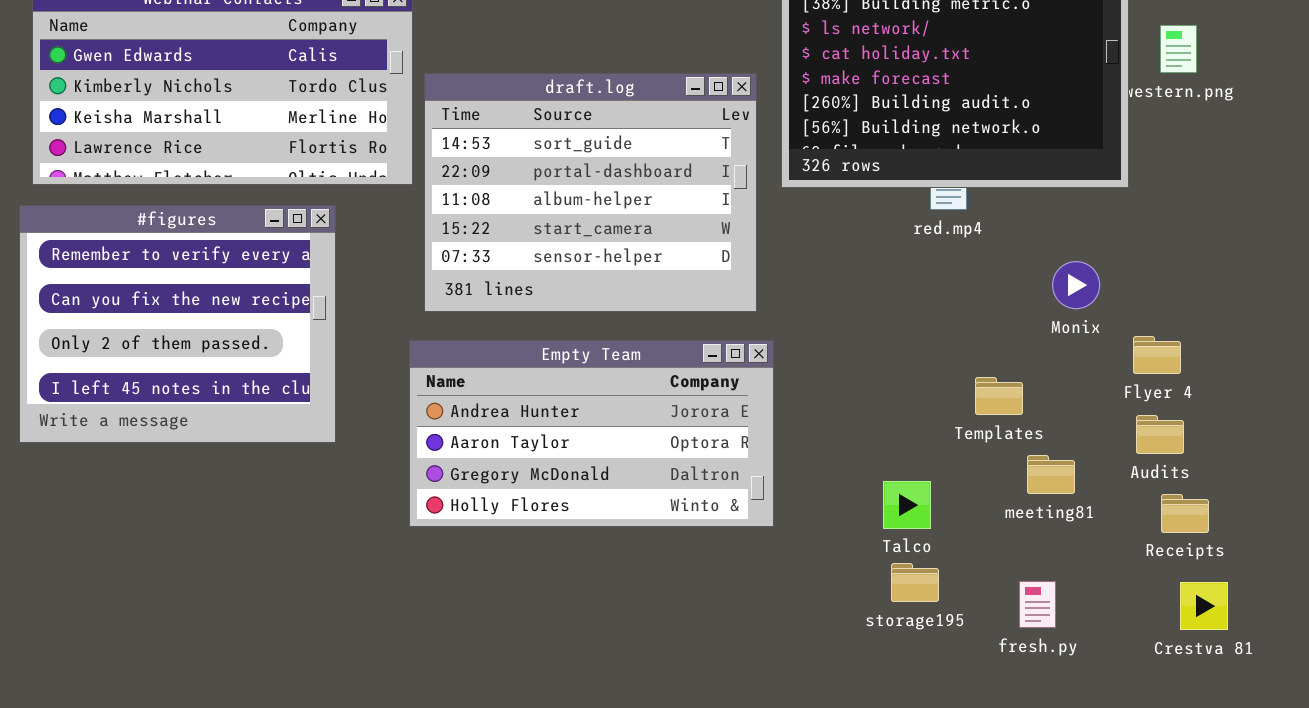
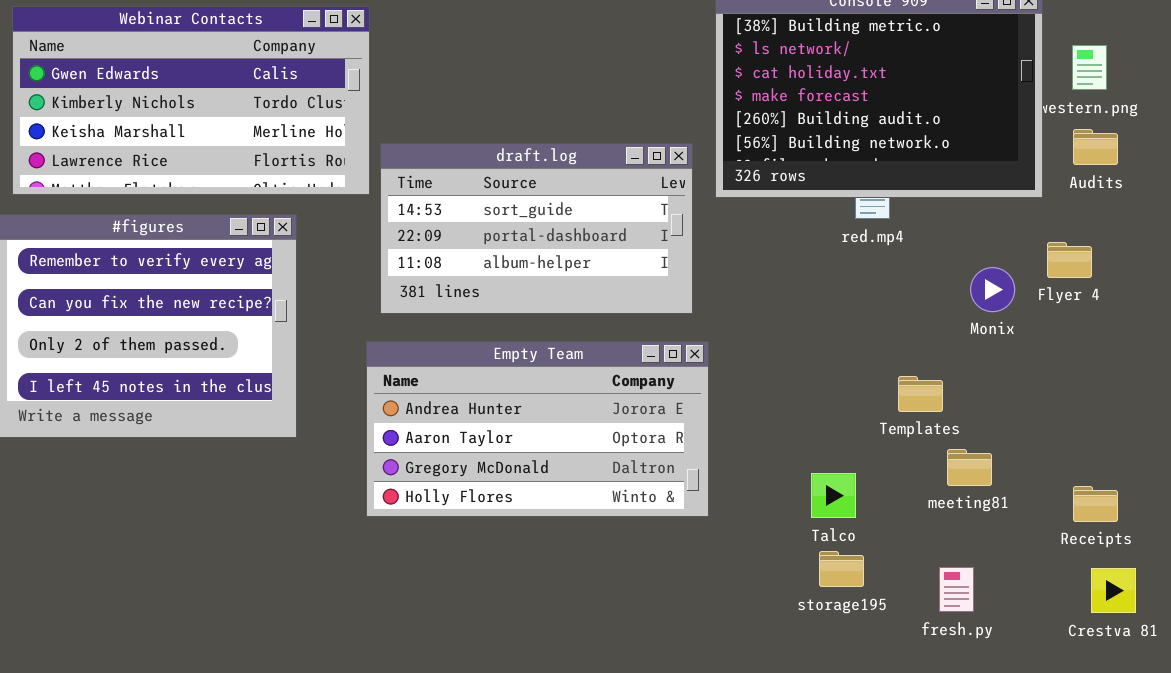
draft.log: [424,73,757,312] -> [380,143,693,314], resized
Flyer 4: [1133,336,1181,374] -> [1047,242,1092,278], moved
Audits: [1136,415,1184,454] -> [1073,129,1118,165], moved

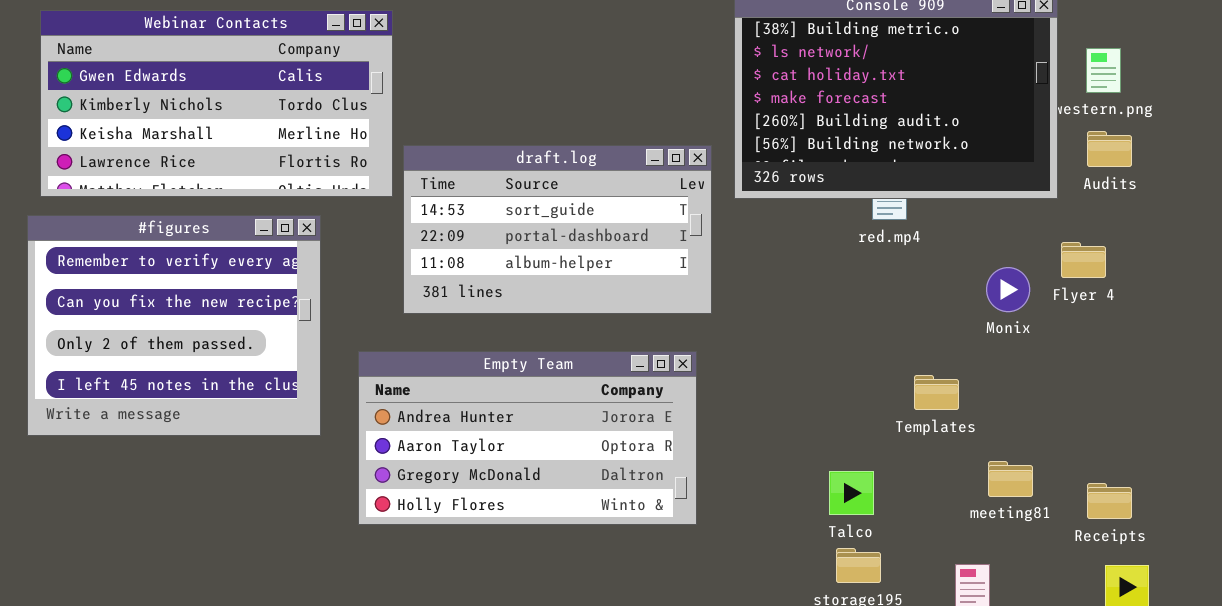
Empty Team: [366,341,709,517] -> [358,351,697,525], moved
meeting81: [947,449,992,486] -> [988,461,1033,497], moved

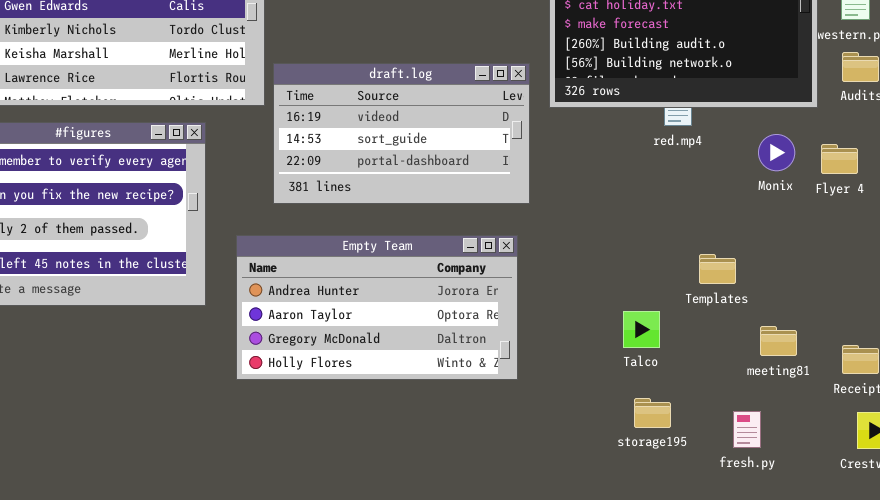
draft.log: [403,145,712,314] -> [273,63,530,204], scrolled up 1 row
Monix: [986,267,1030,312] -> [758,134,795,171], moved
Talco: [829,471,874,515] -> [623,311,660,348], moved

